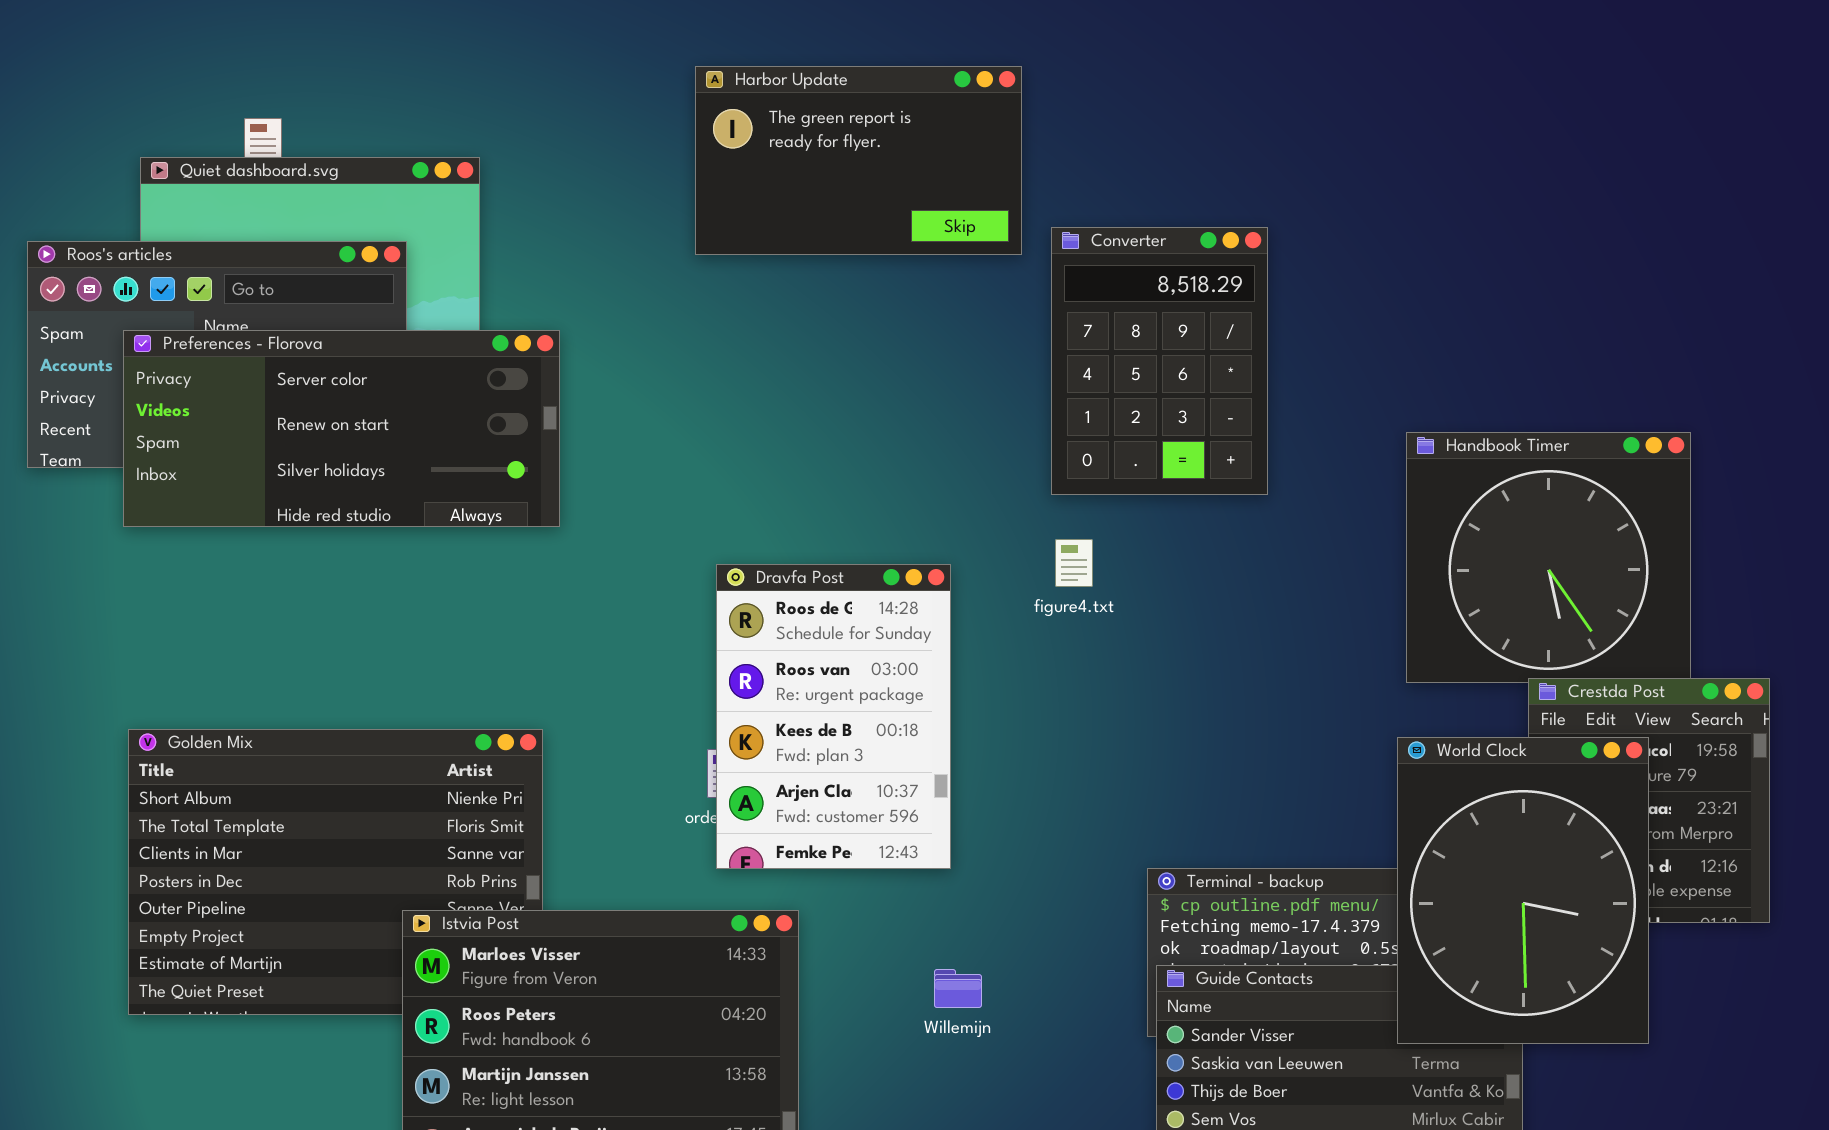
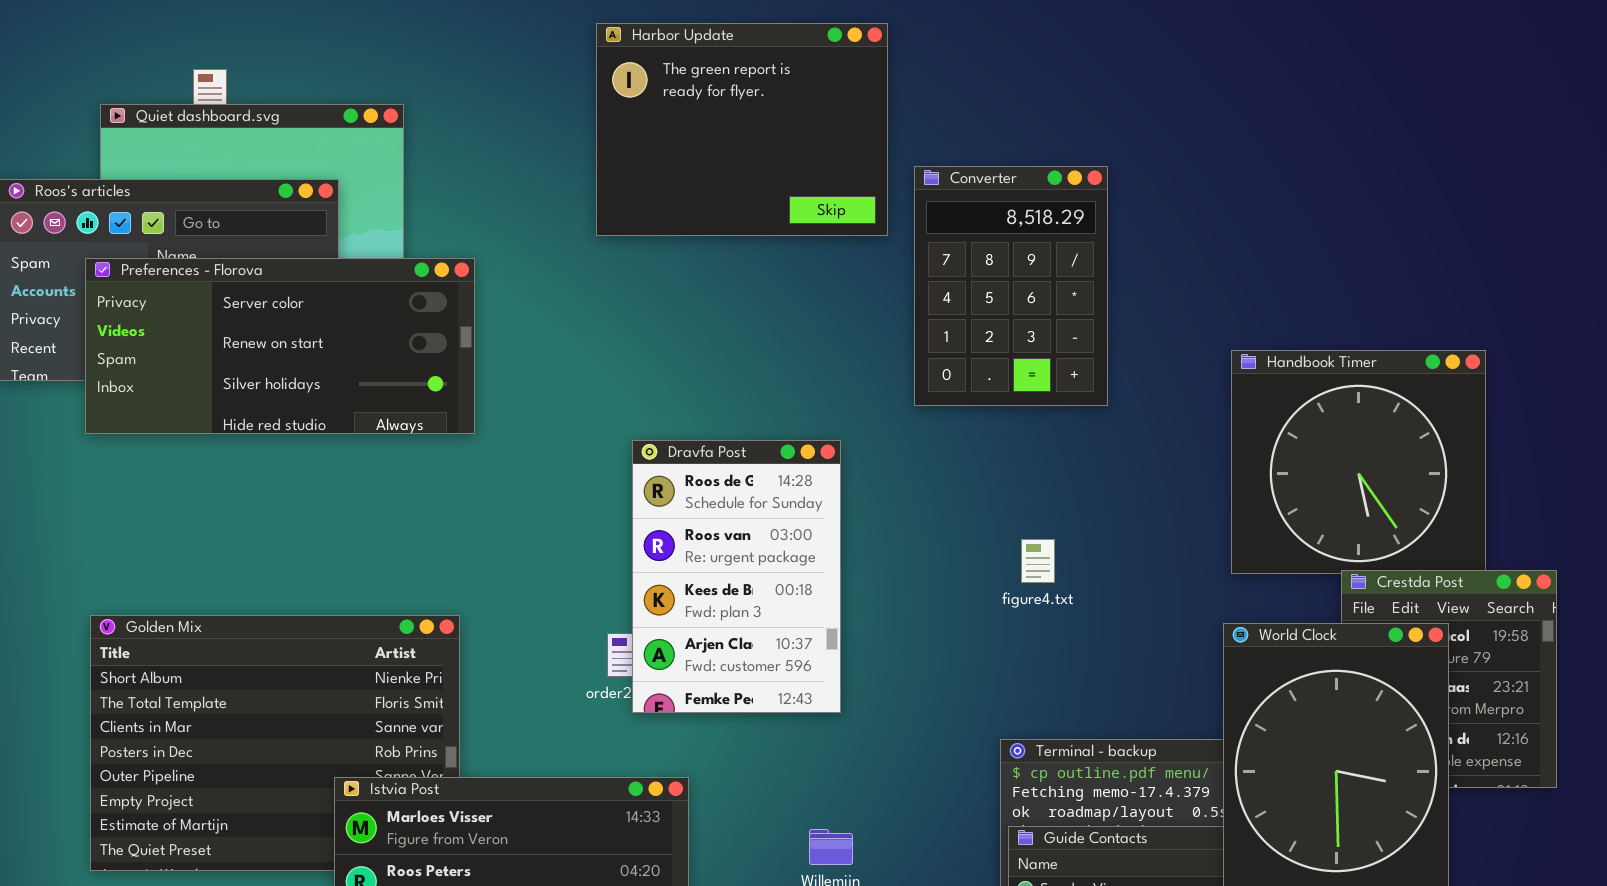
Harbor Update: [695,66,1022,255] -> [596,23,888,236], resized
figure4.txt: [1055,539,1093,587] -> [1021,539,1055,583], moved
Dravfa Post: [716,564,951,869] -> [632,440,841,713], moved

